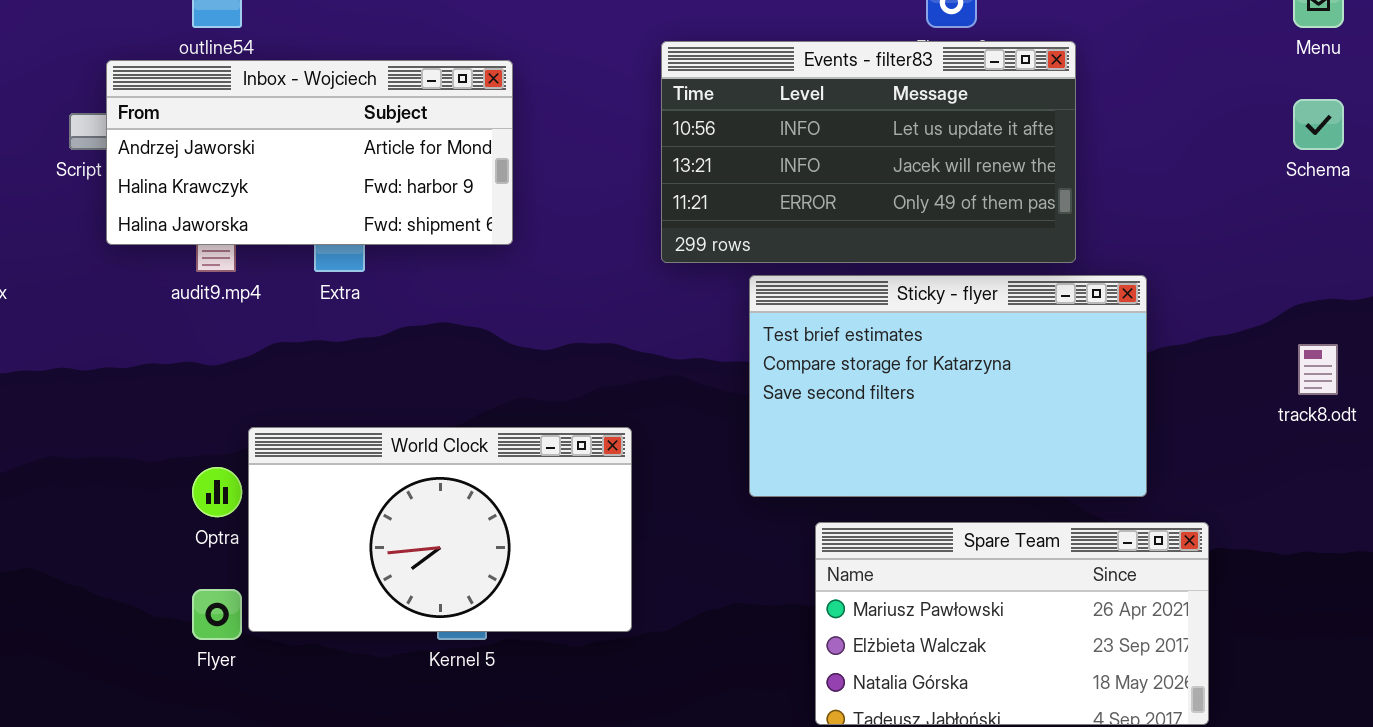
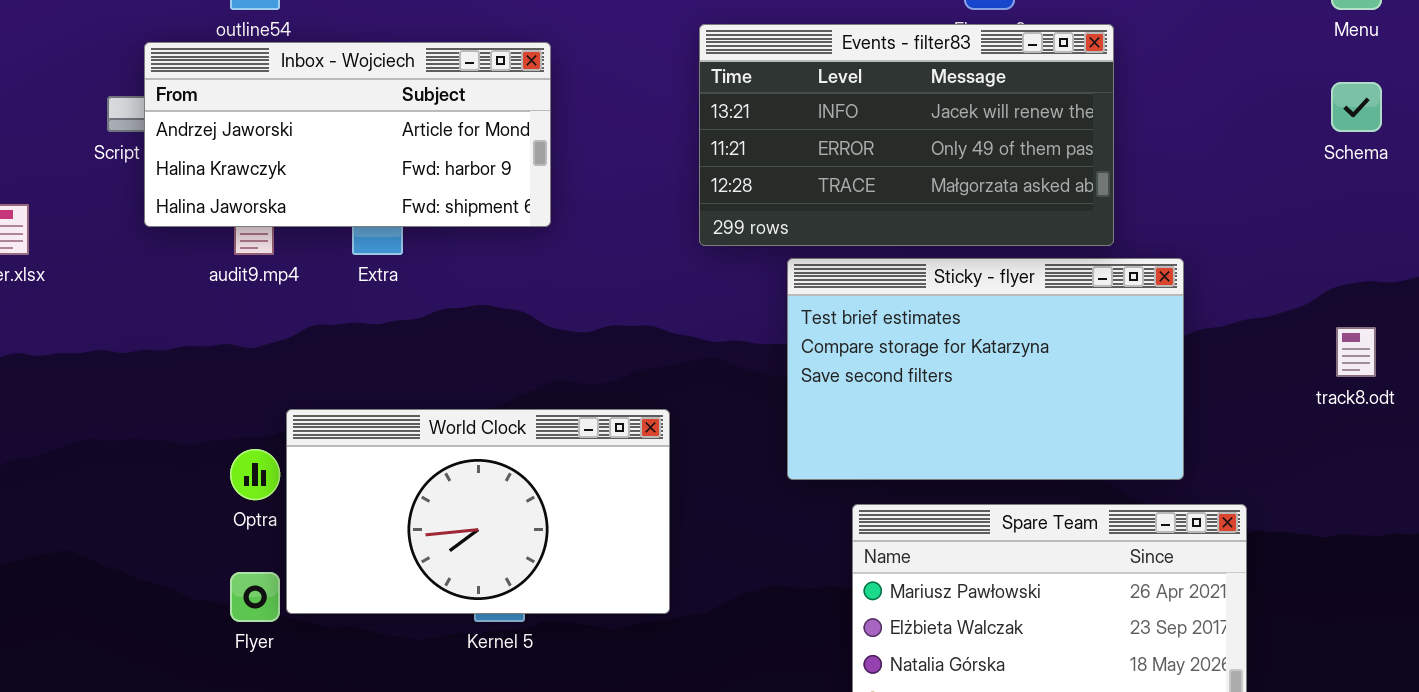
Events - filter83: [661,41,1076,263] -> [699,24,1114,246], scrolled down 1 row

